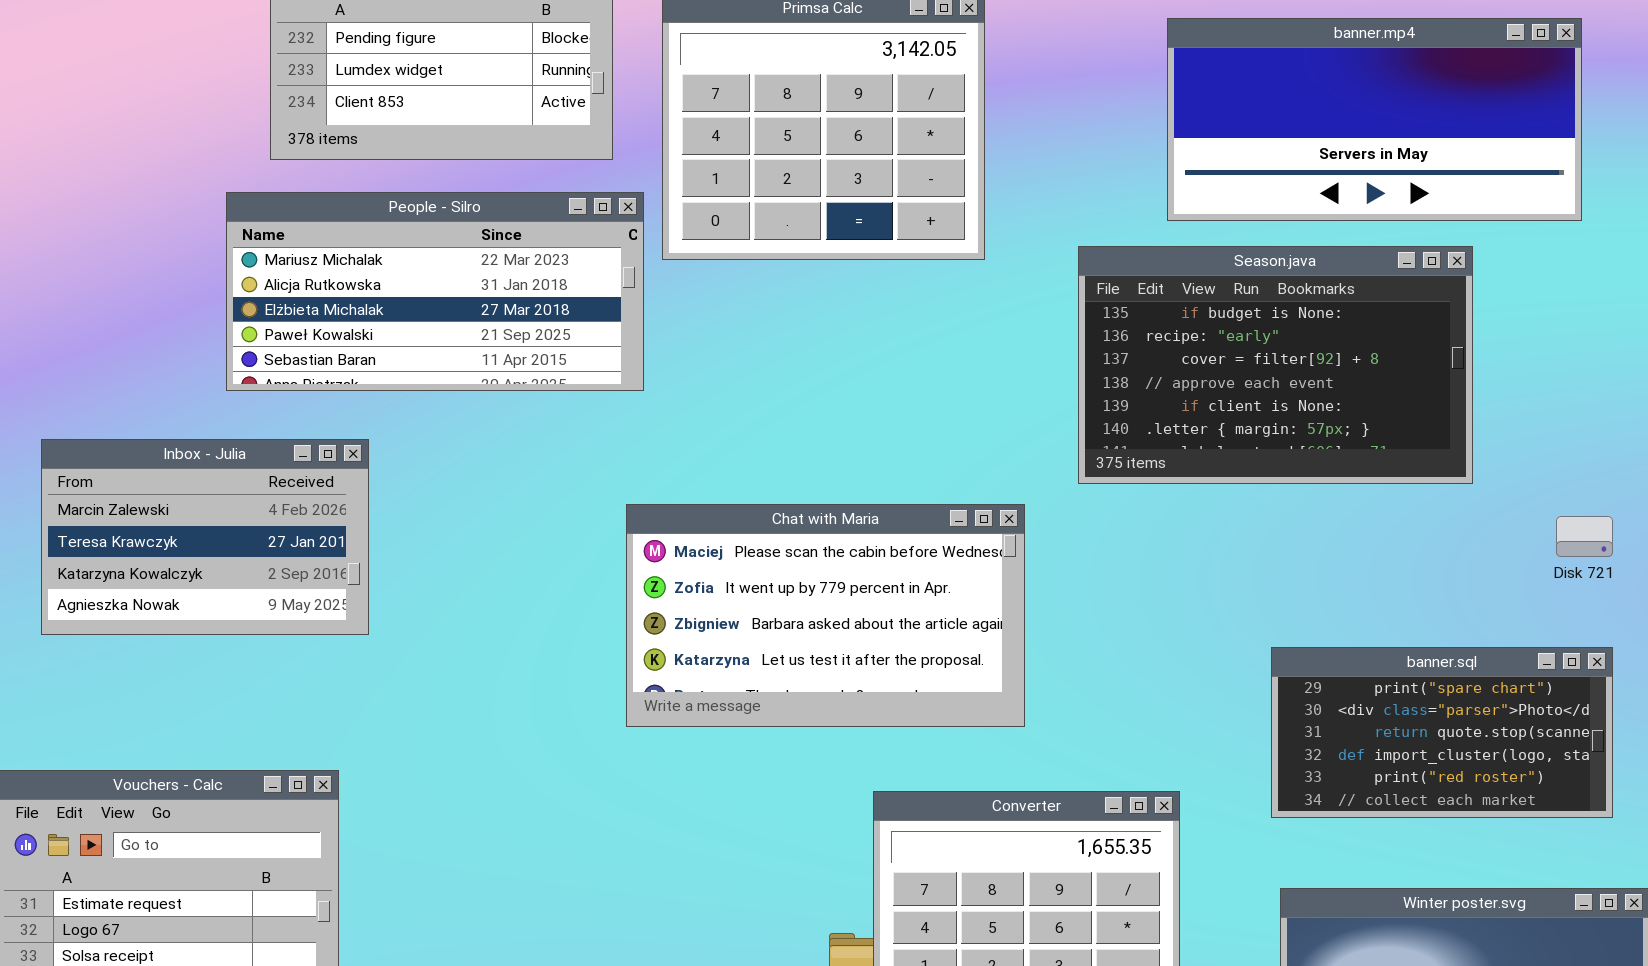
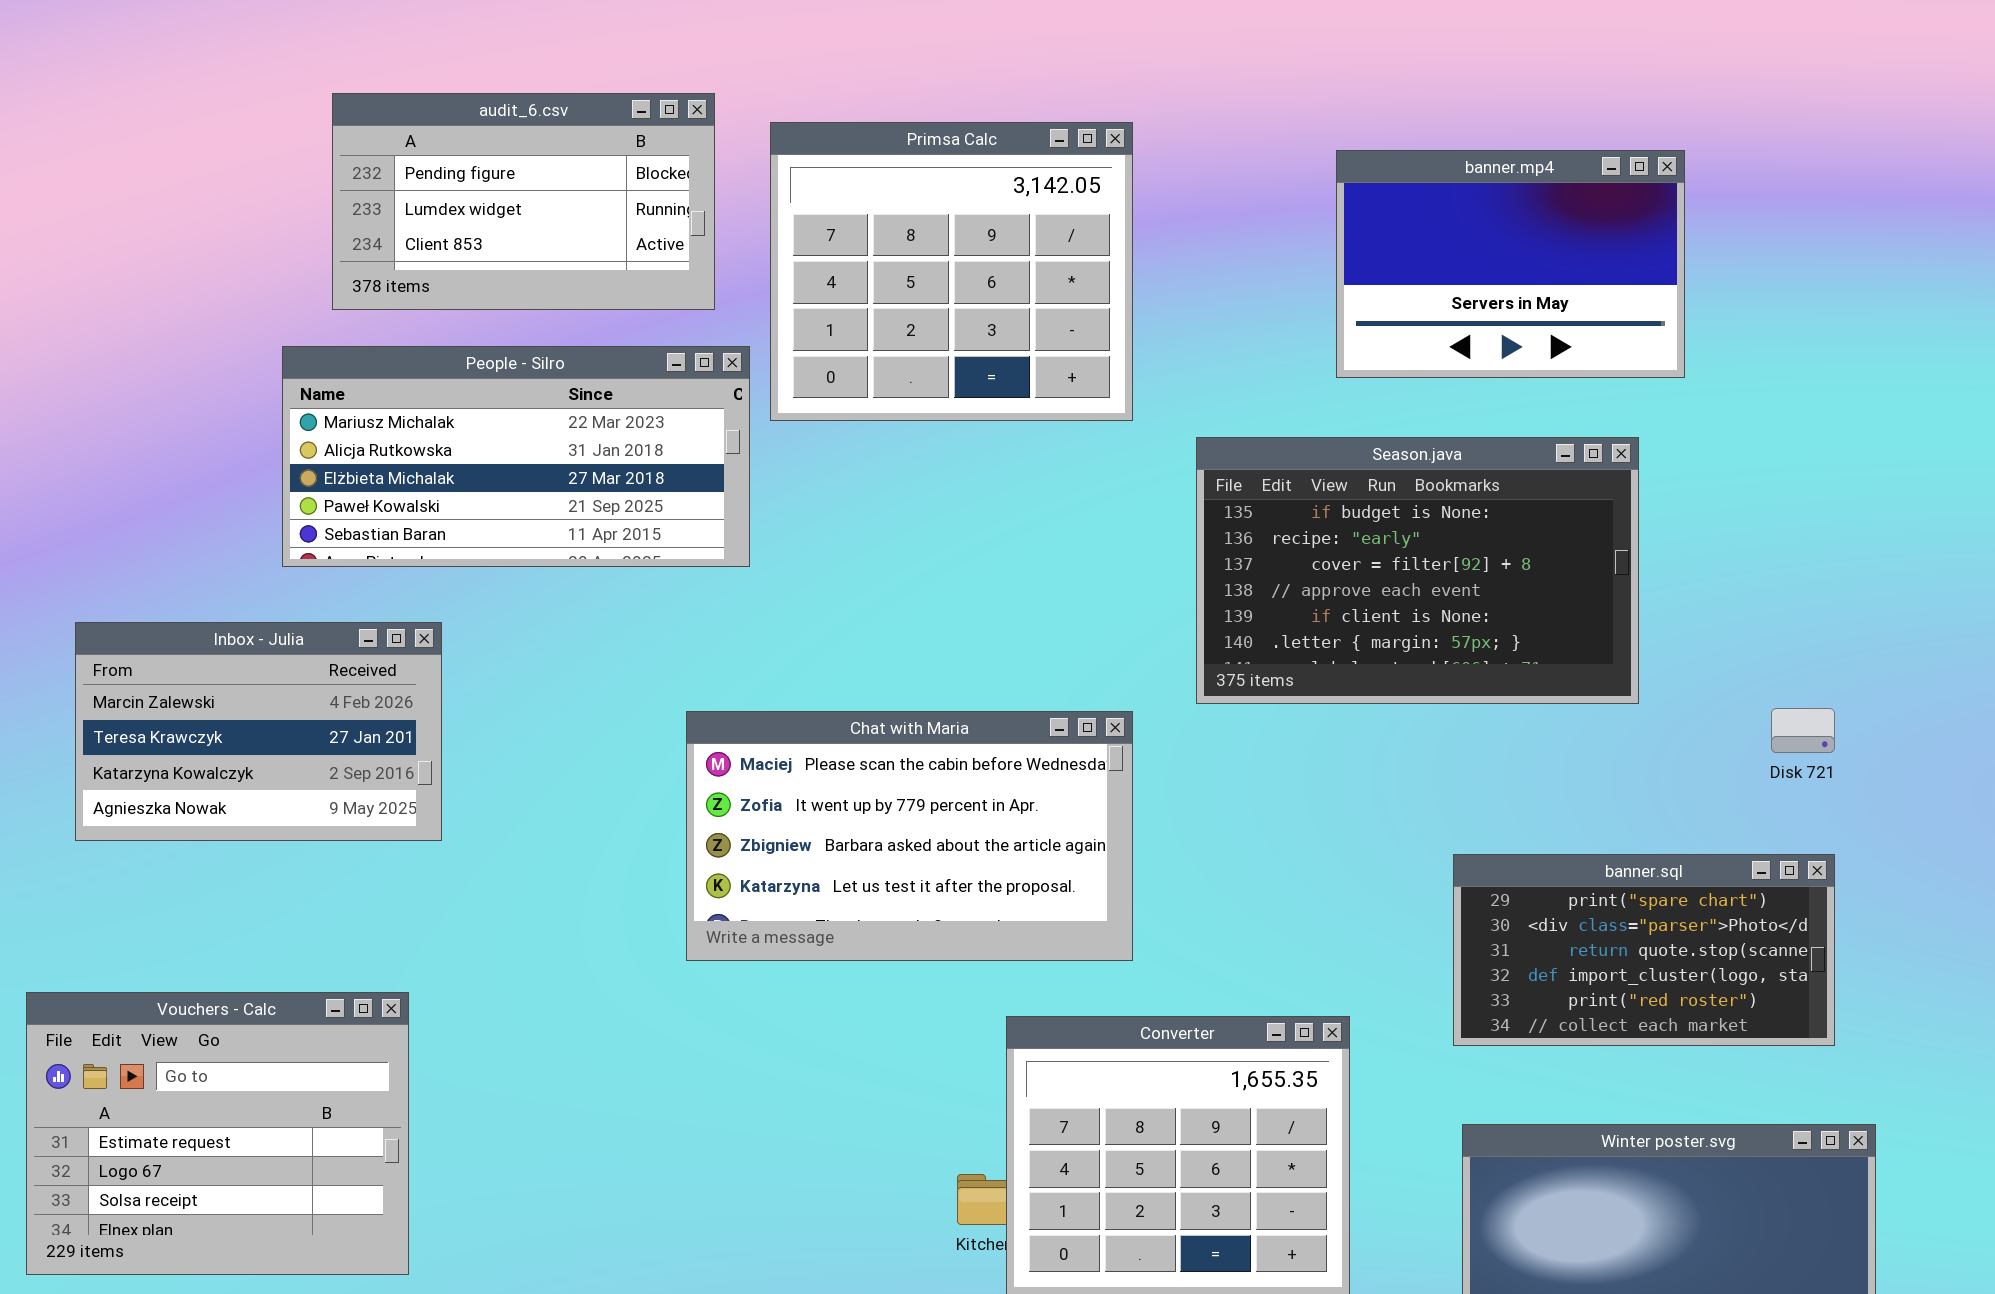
banner.mp4: [1167,18,1582,221] -> [1336,150,1685,378], resized
Season.java: [1078,246,1473,484] -> [1196,437,1639,704], moved
Chat with Maria: [626,504,1025,727] -> [686,711,1133,961], moved

